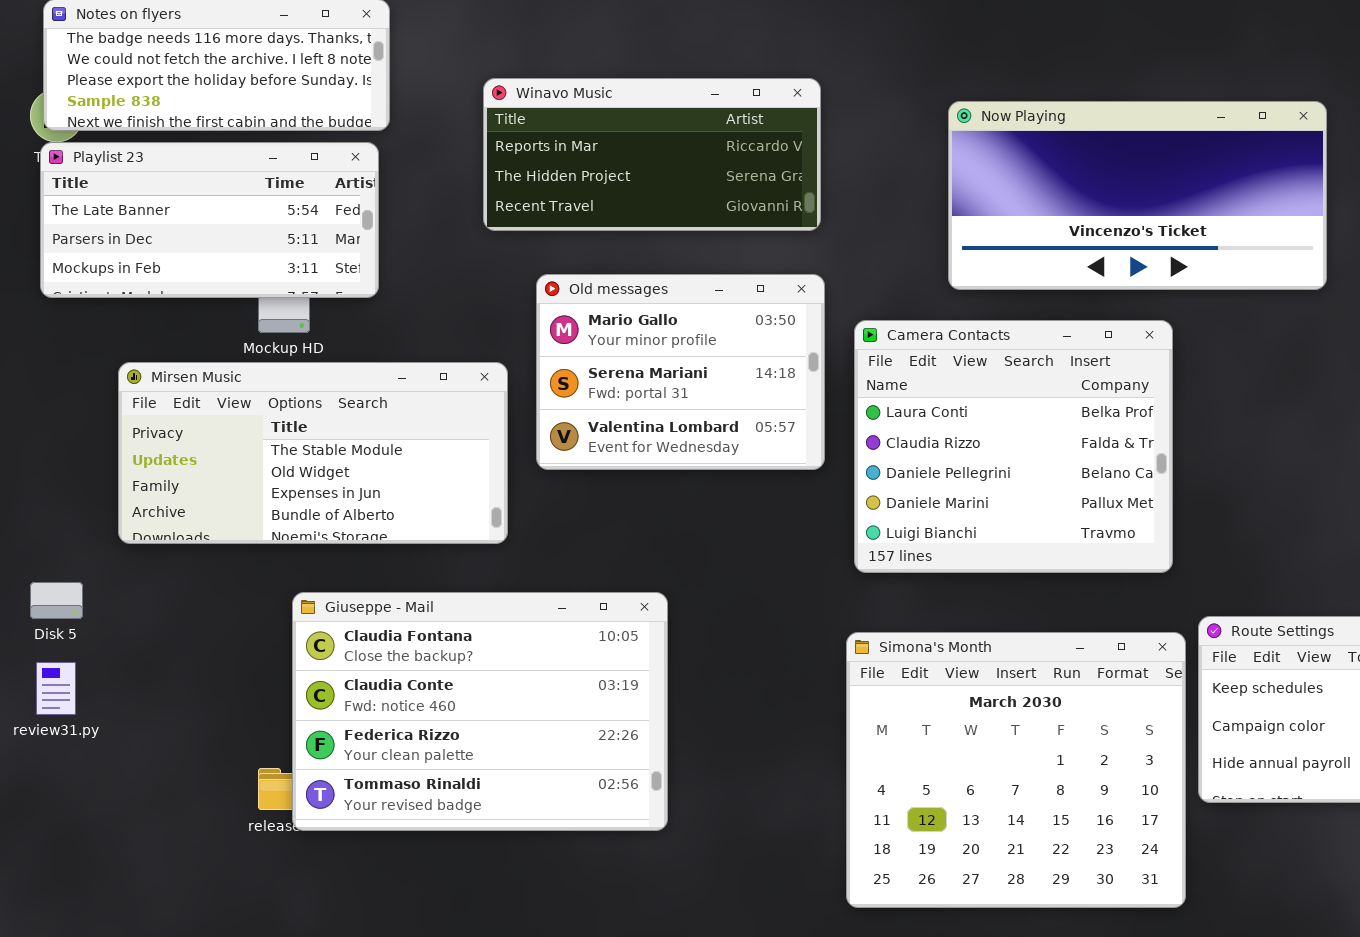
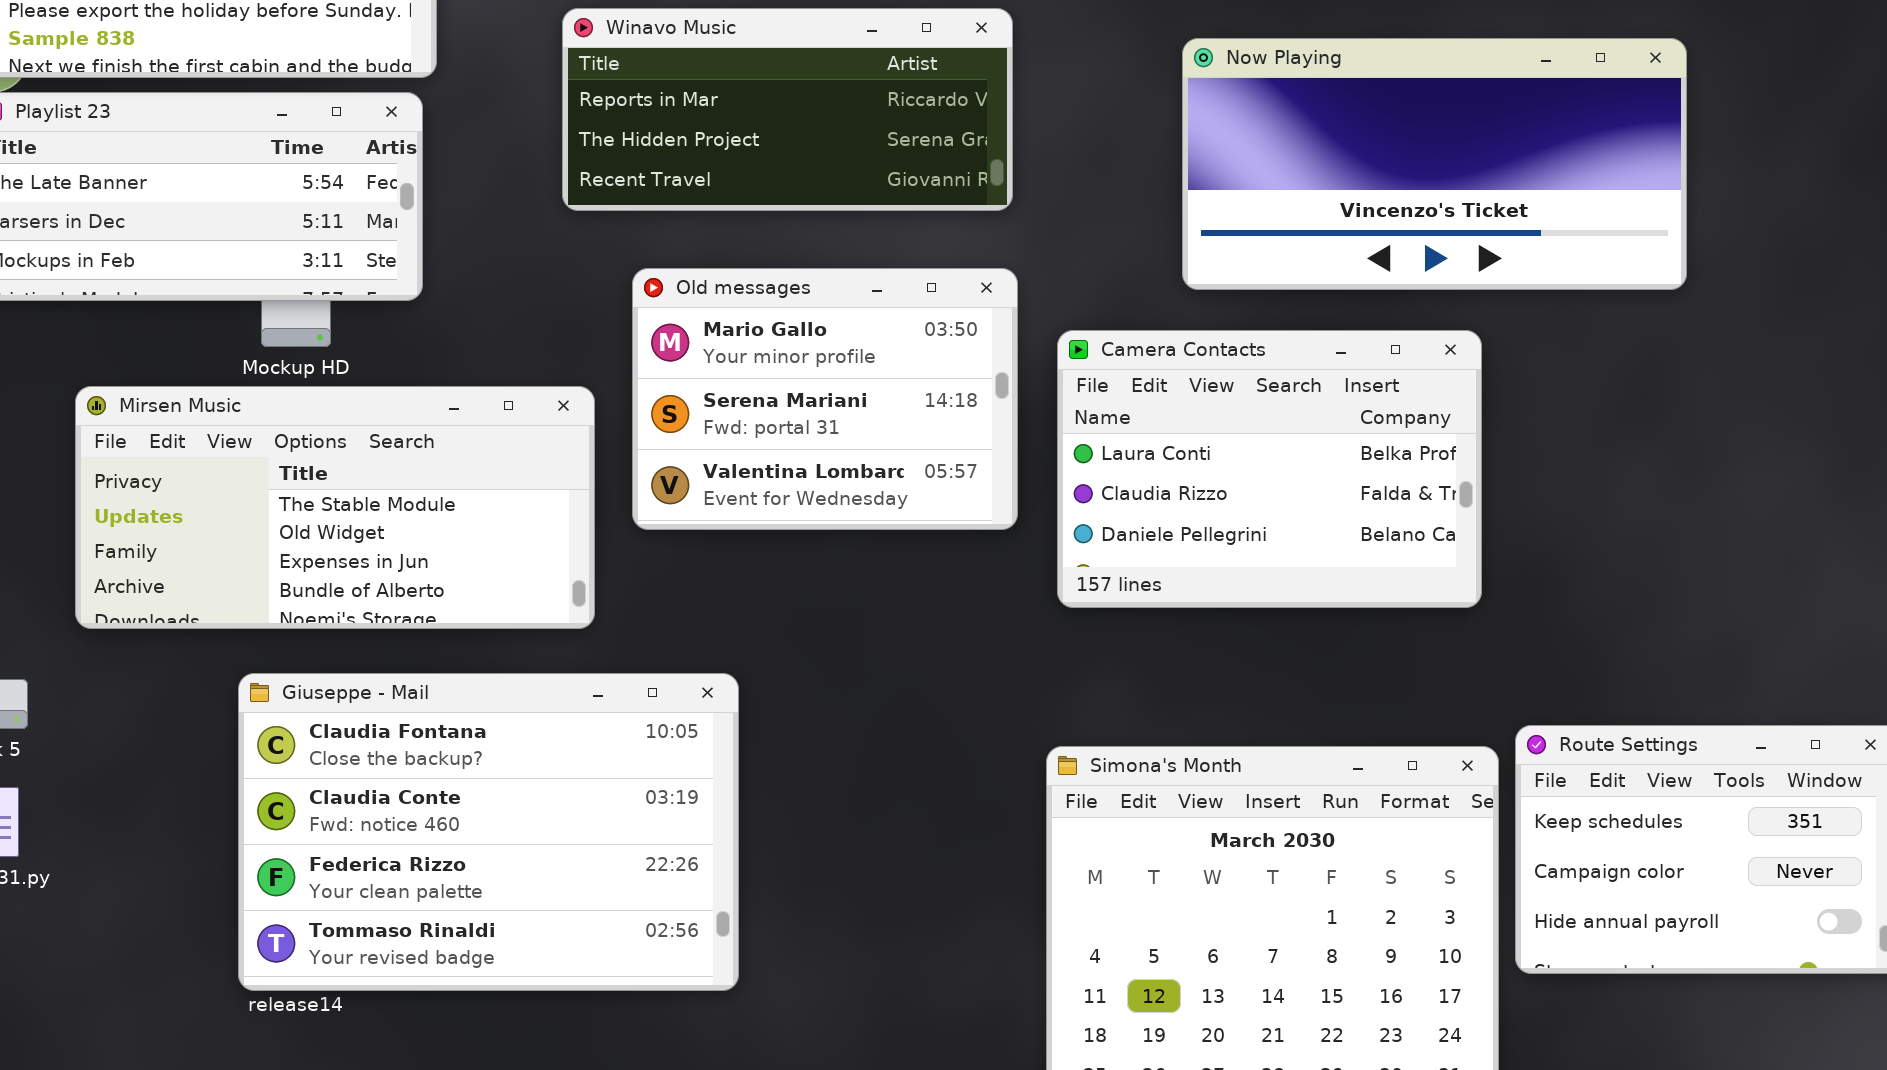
Camera Contacts: [854,320,1173,573] -> [1057,330,1482,608], resized
Giuseppe - Mail: [292,592,668,831] -> [238,673,739,991], moved

